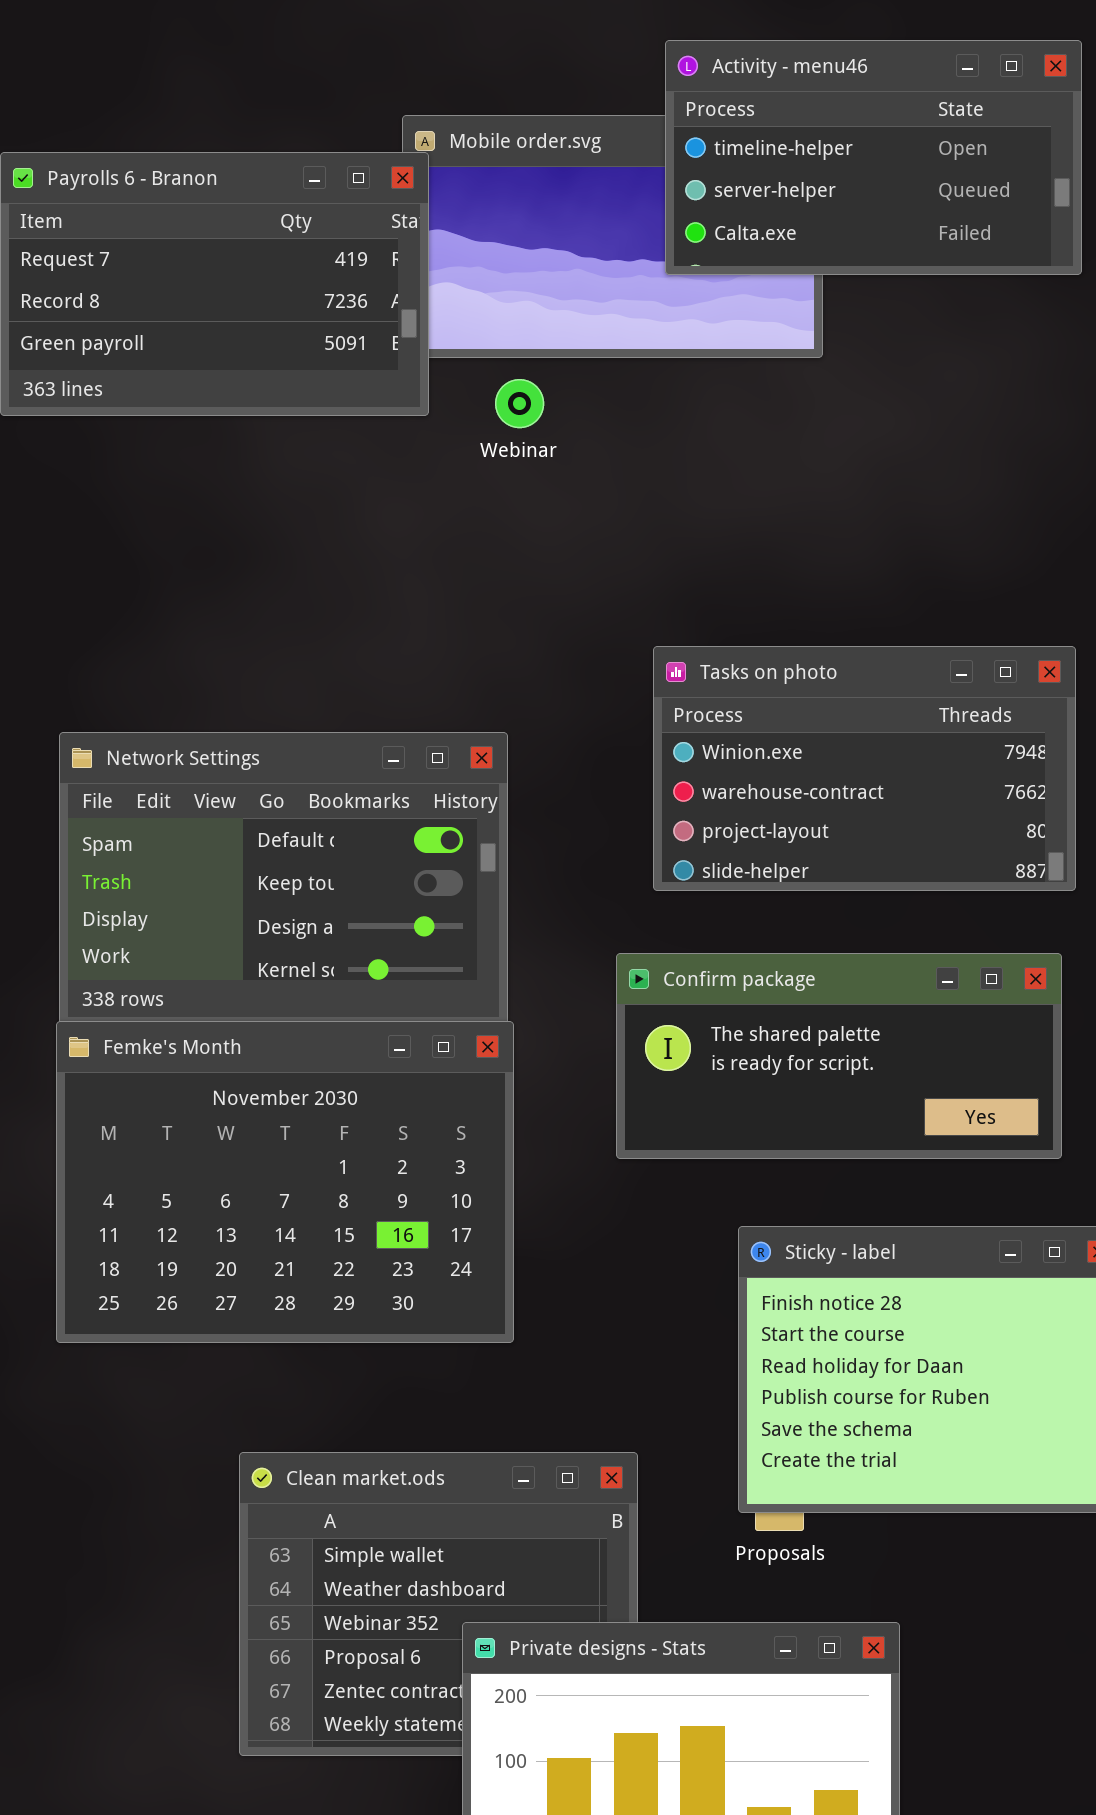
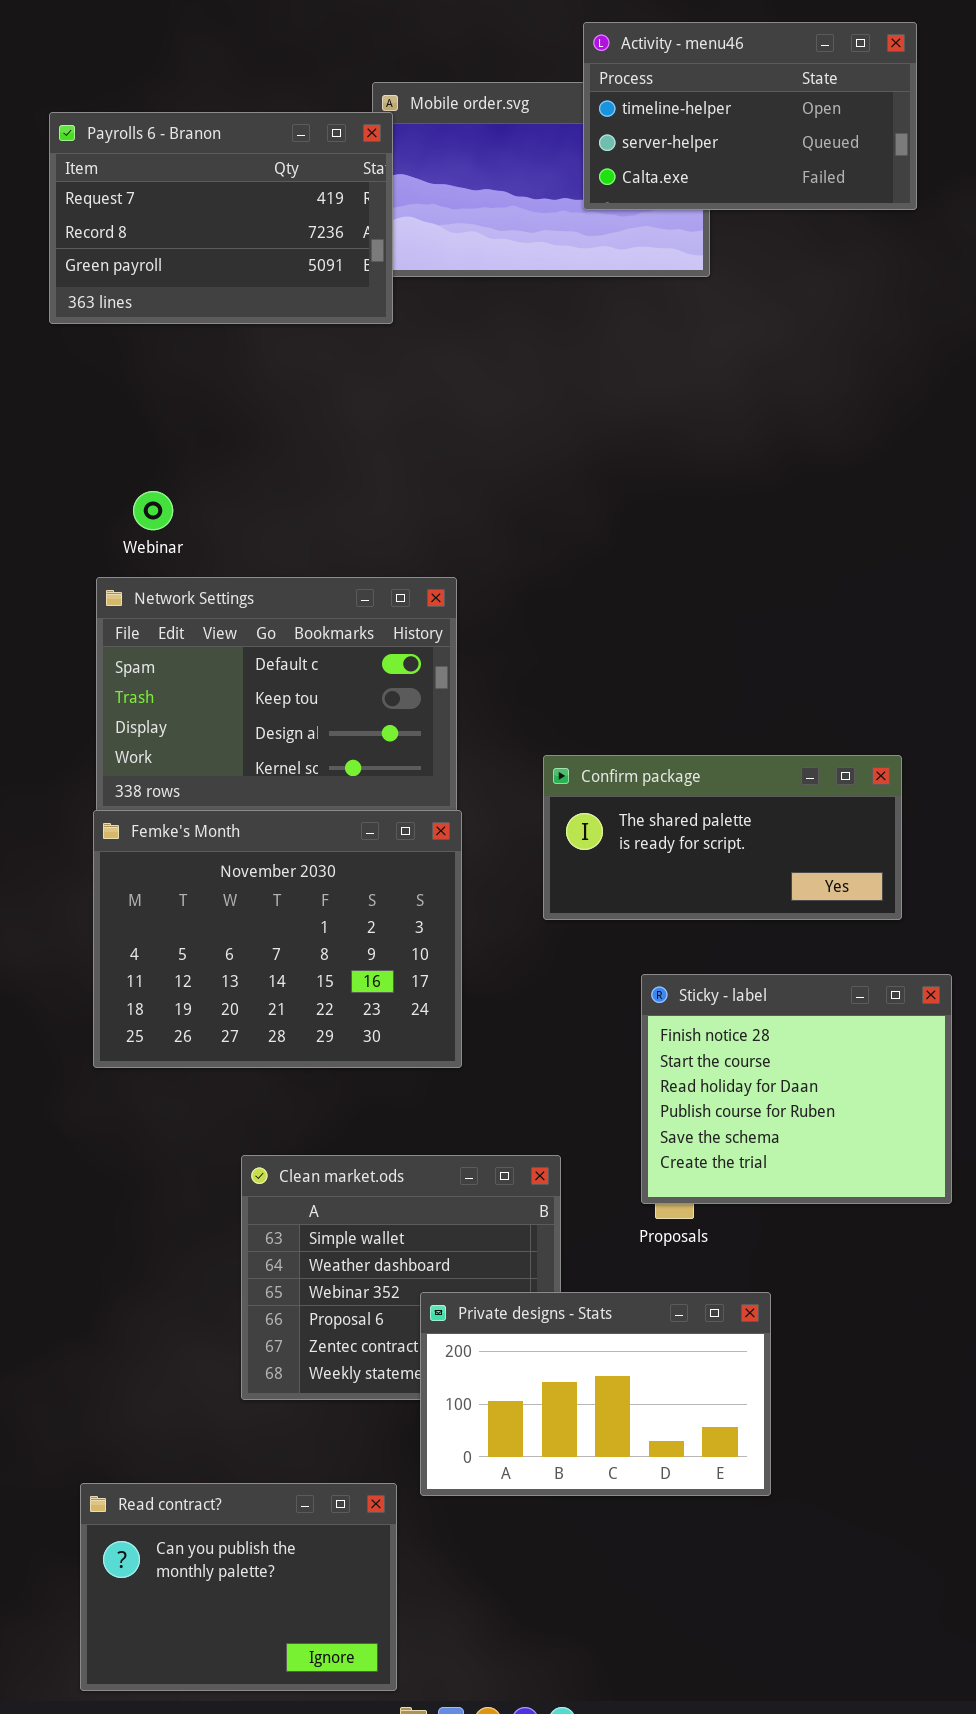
Webinar: [495,379,544,428] -> [133,491,173,530], moved
Tasks on photo: [653,646,1076,891] -> none, closed

